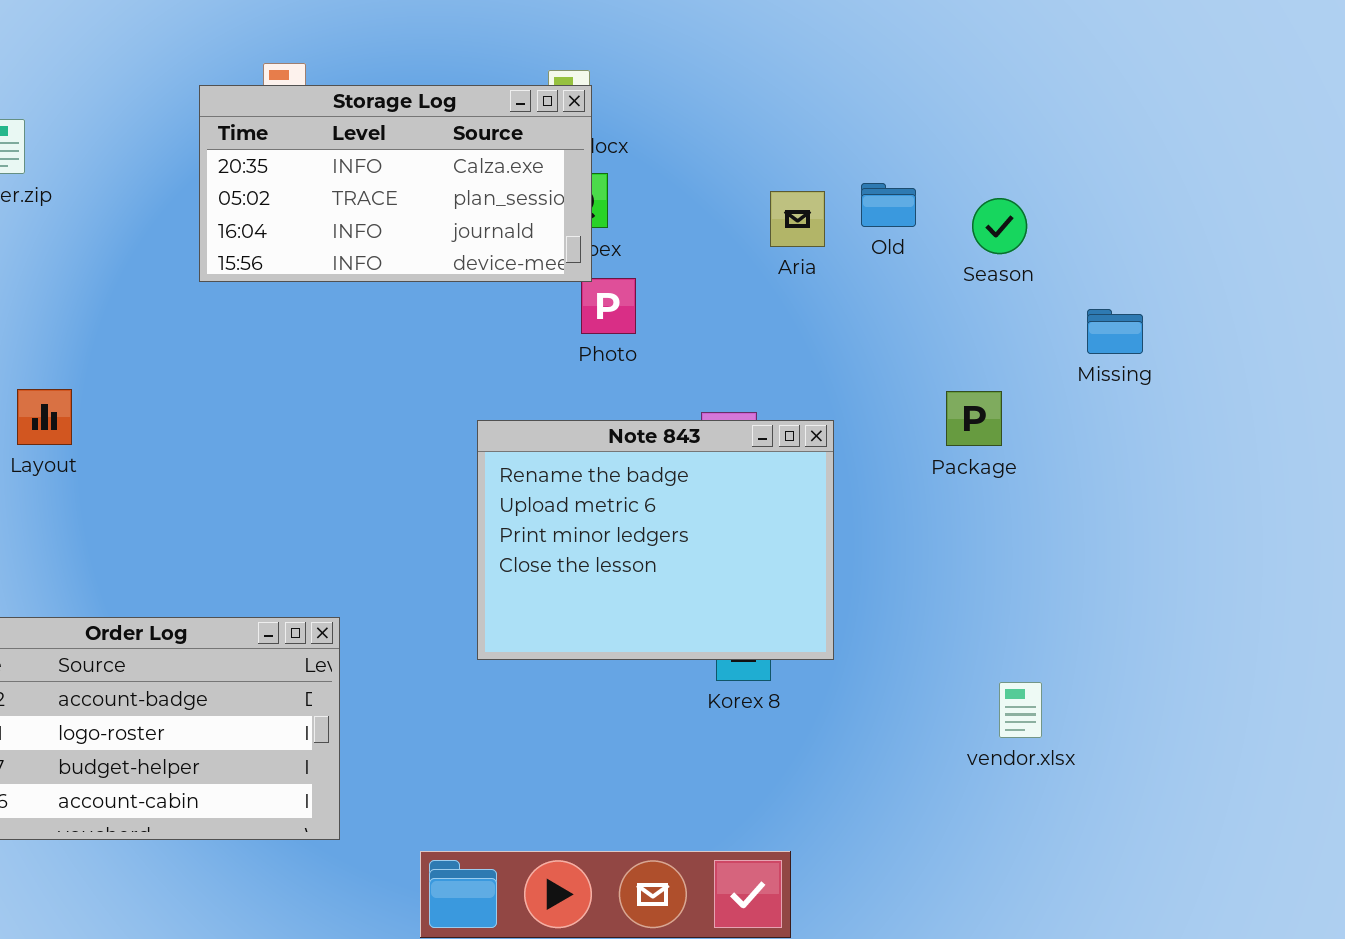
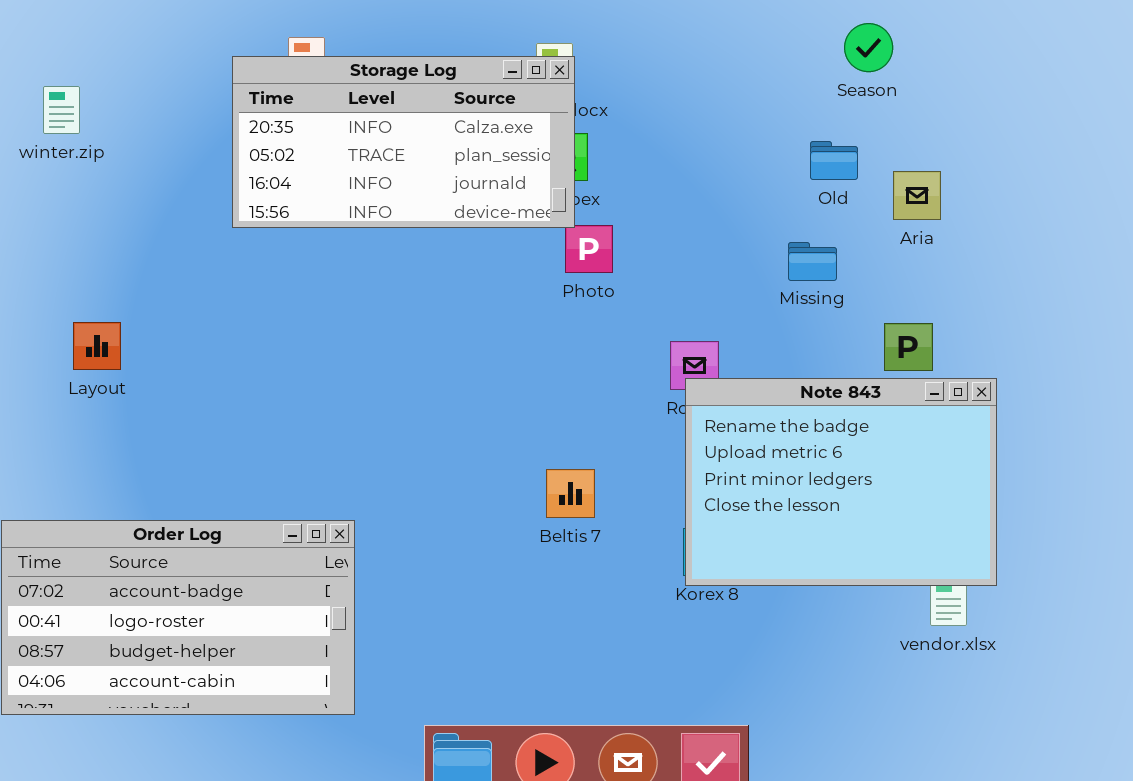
Aria: [770,191,825,247] -> [893,171,941,220], moved
Season: [972,198,1027,254] -> [844,23,893,72], moved
Missing: [1087,309,1143,354] -> [788,242,837,281], moved
Note 843: [477,420,834,660] -> [685,378,997,586], moved

